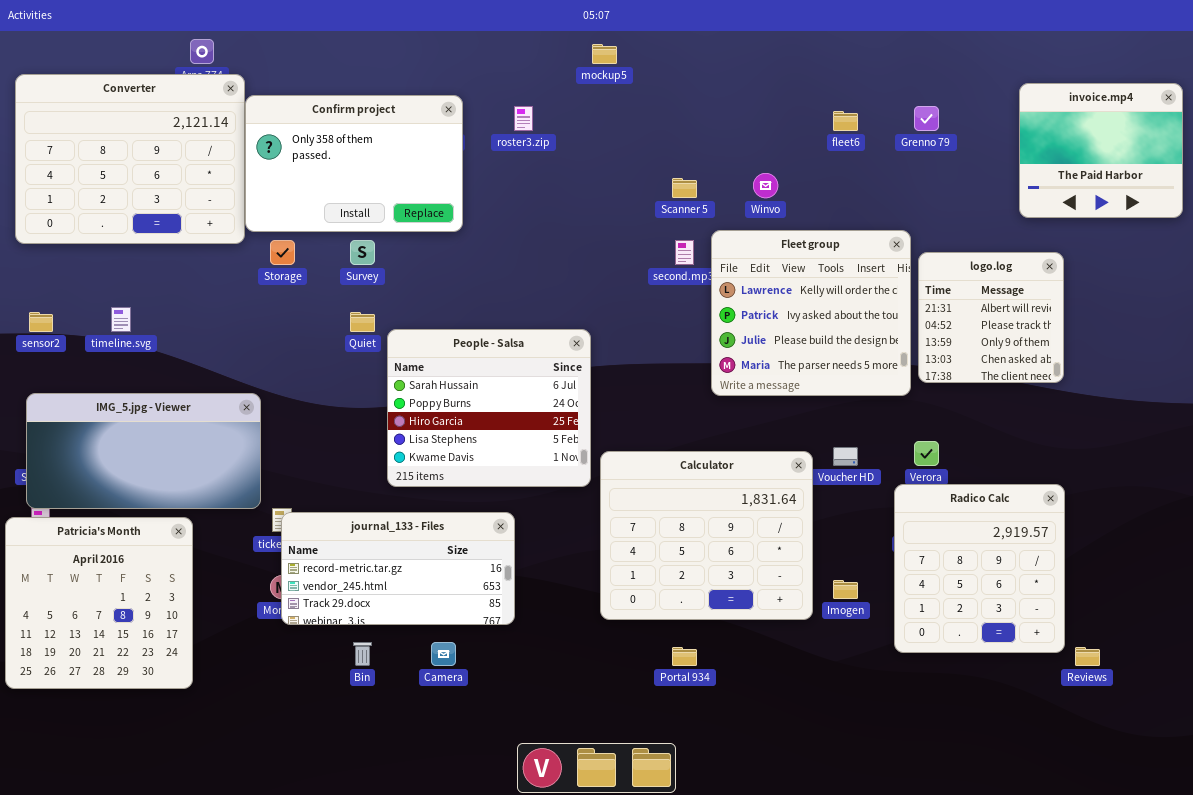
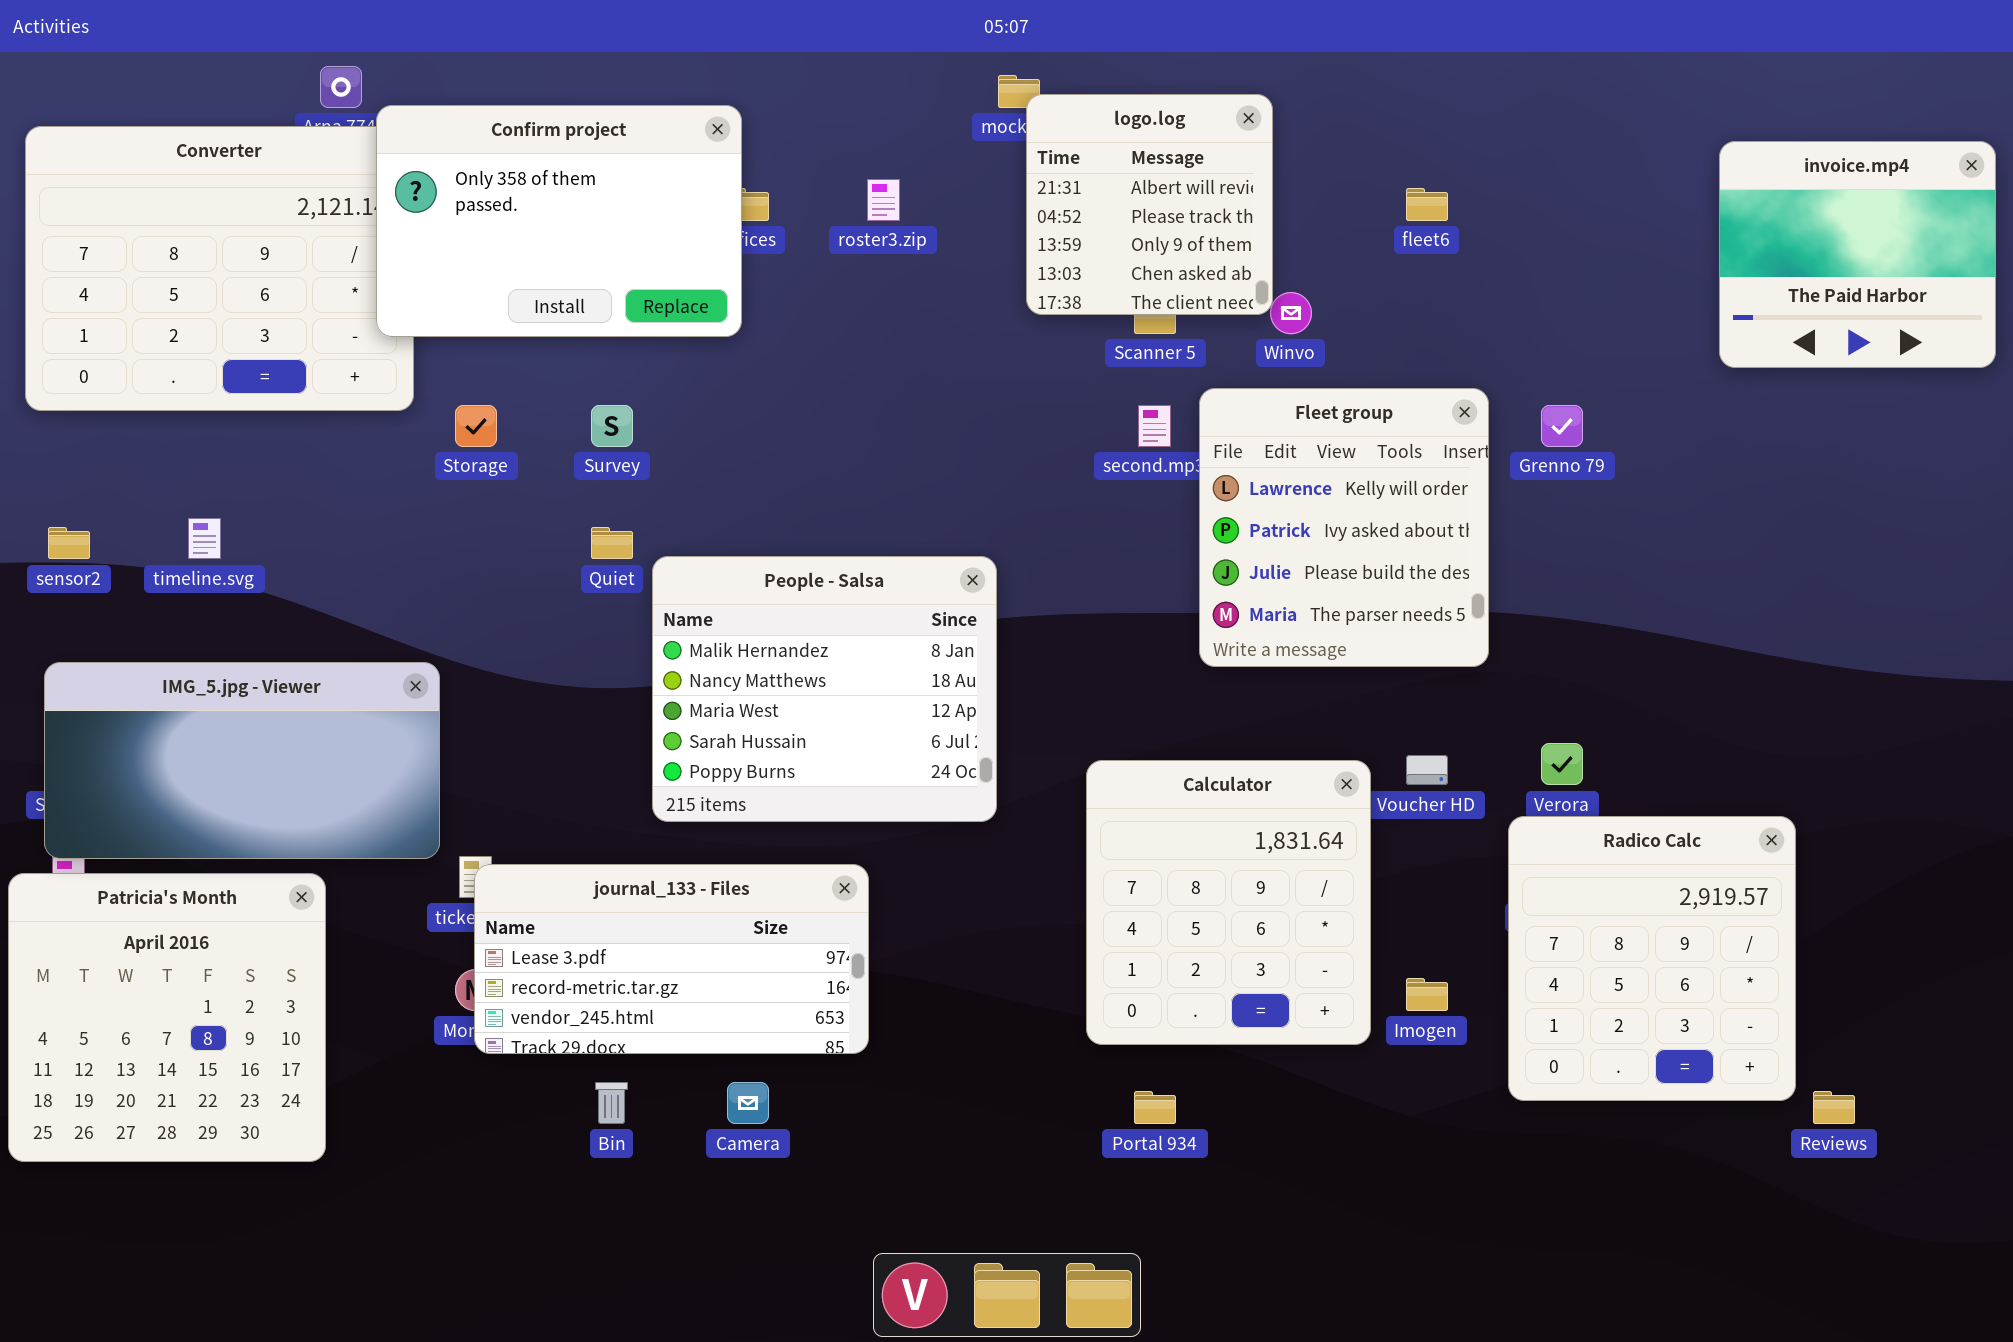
Confirm project: [245,95,463,232] -> [376,105,742,337], moved
Grenno 79: [914,106,939,131] -> [1541,405,1583,447], moved
Fleet group: [711,230,911,396] -> [1199,388,1489,667], resized
logo.log: [918,252,1064,383] -> [1026,94,1273,315], moved
People - Salsa: [387,329,591,487] -> [652,556,997,822], scrolled up 3 rows
Calculator: [600,451,813,620] -> [1086,760,1371,1045], resized
journal_133 - Files: [281,512,515,625] -> [474,864,869,1054], scrolled up 1 row

